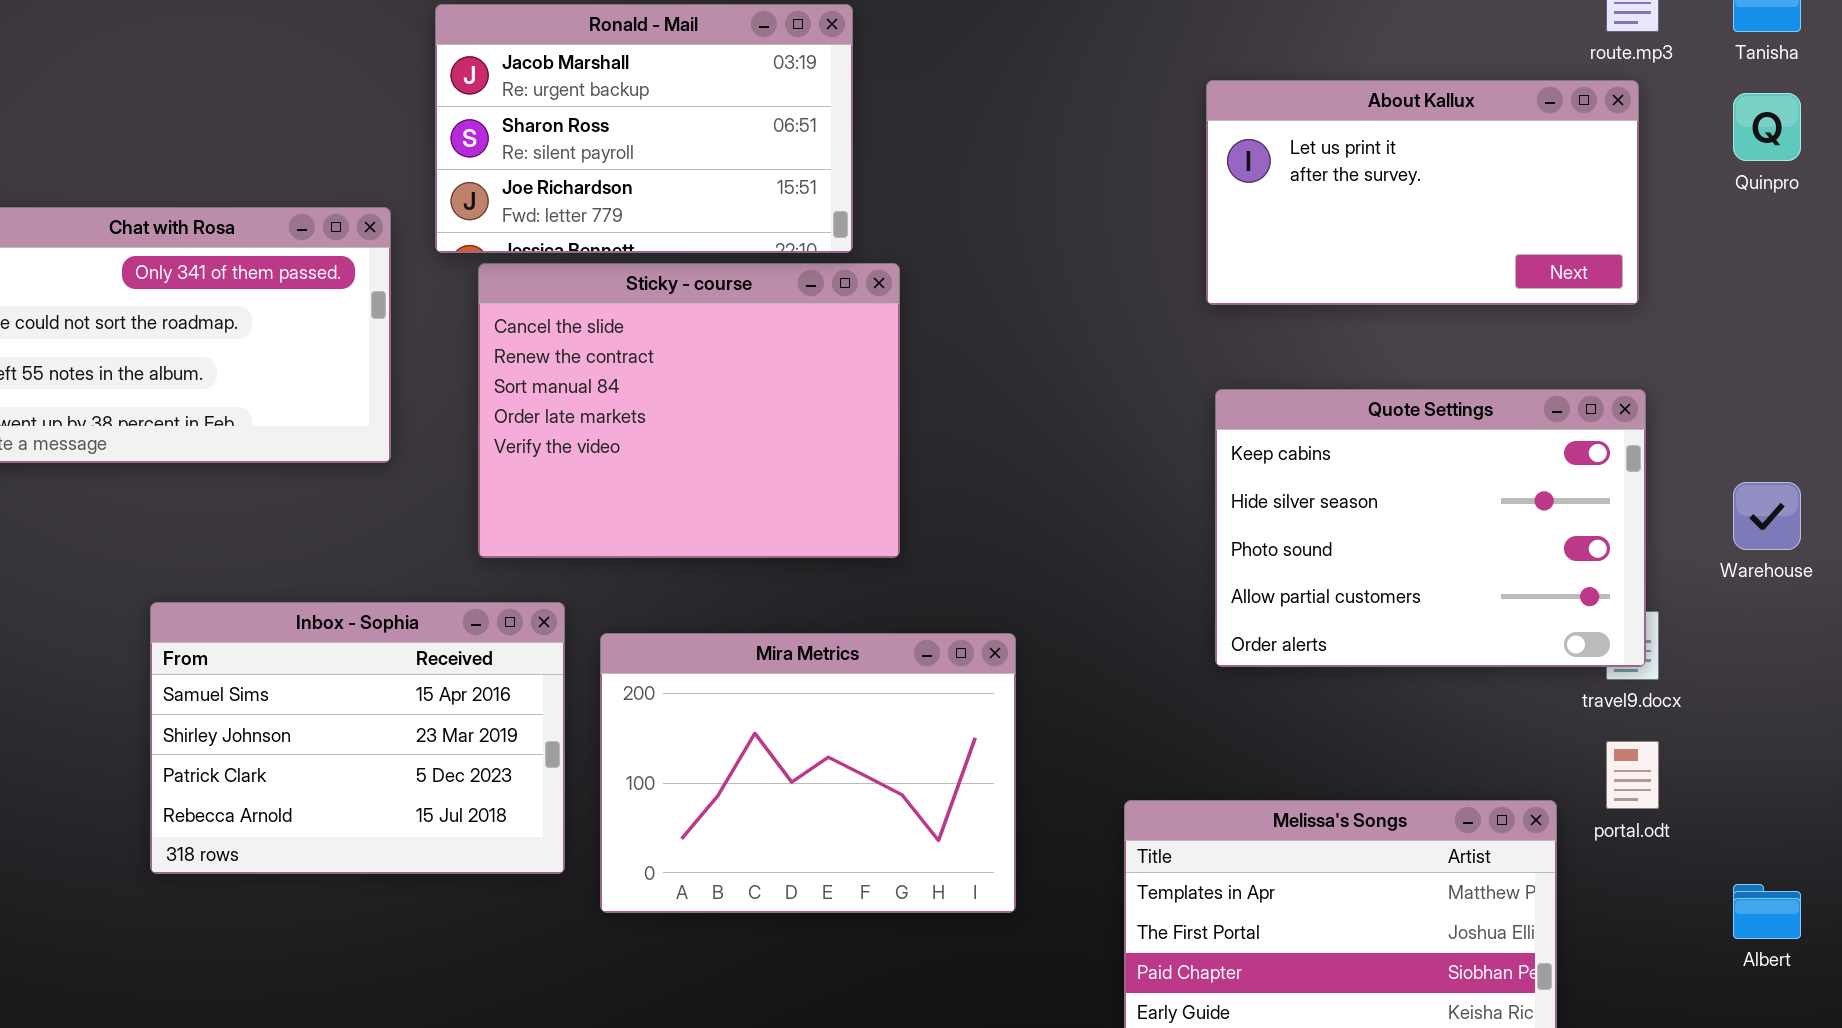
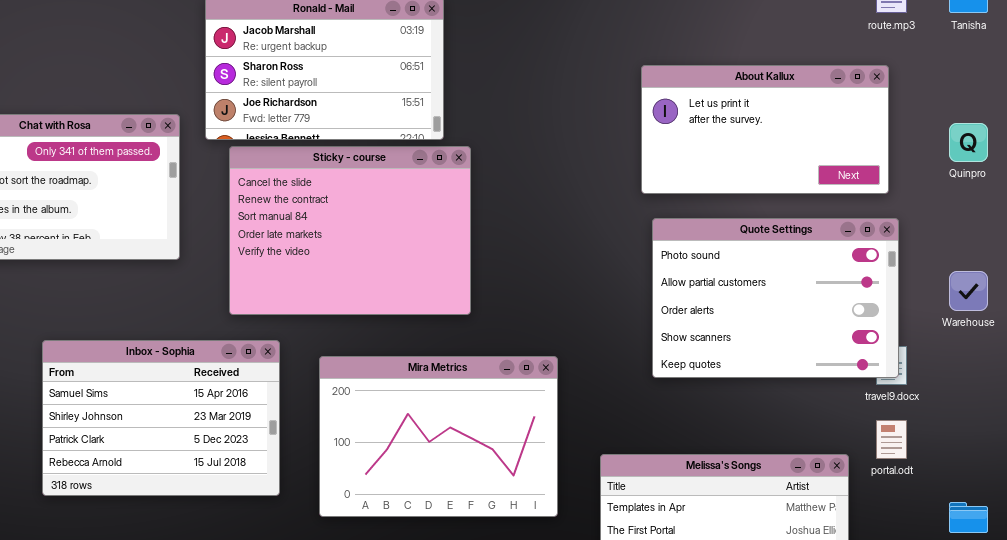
About Kallux: [1206,80,1639,305] -> [641,65,889,194], moved
Quinpro: [1733,93,1801,161] -> [949,123,988,162], moved
Quote Settings: [1215,389,1646,667] -> [652,218,899,378], scrolled down 2 rows
Mira Metrics: [600,633,1016,913] -> [319,356,558,517], moved

